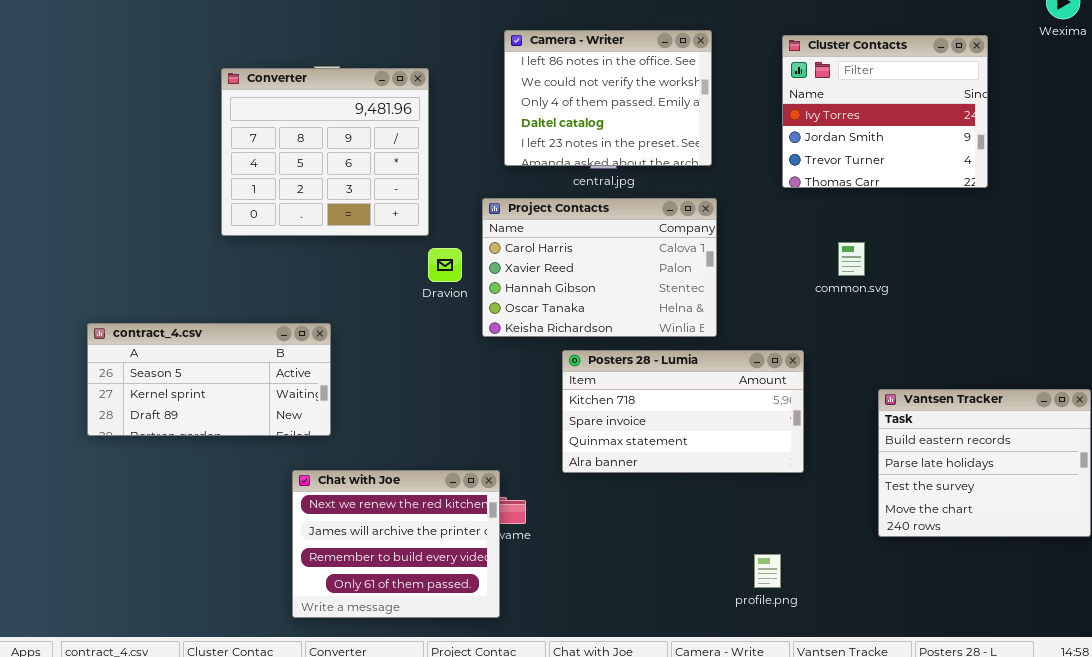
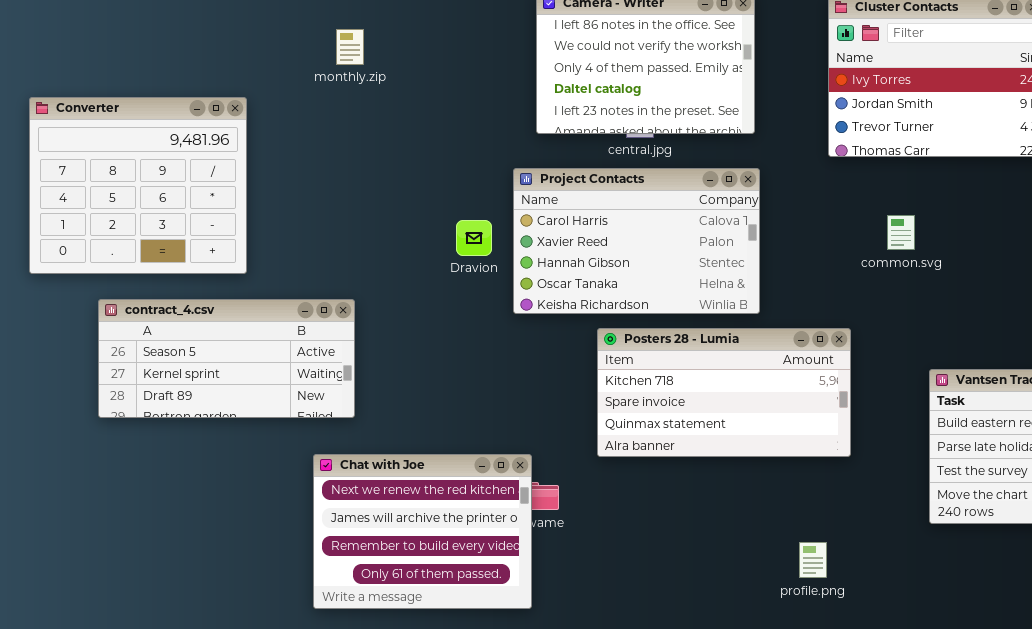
Converter: [221,68,429,236] -> [29,97,247,274], moved

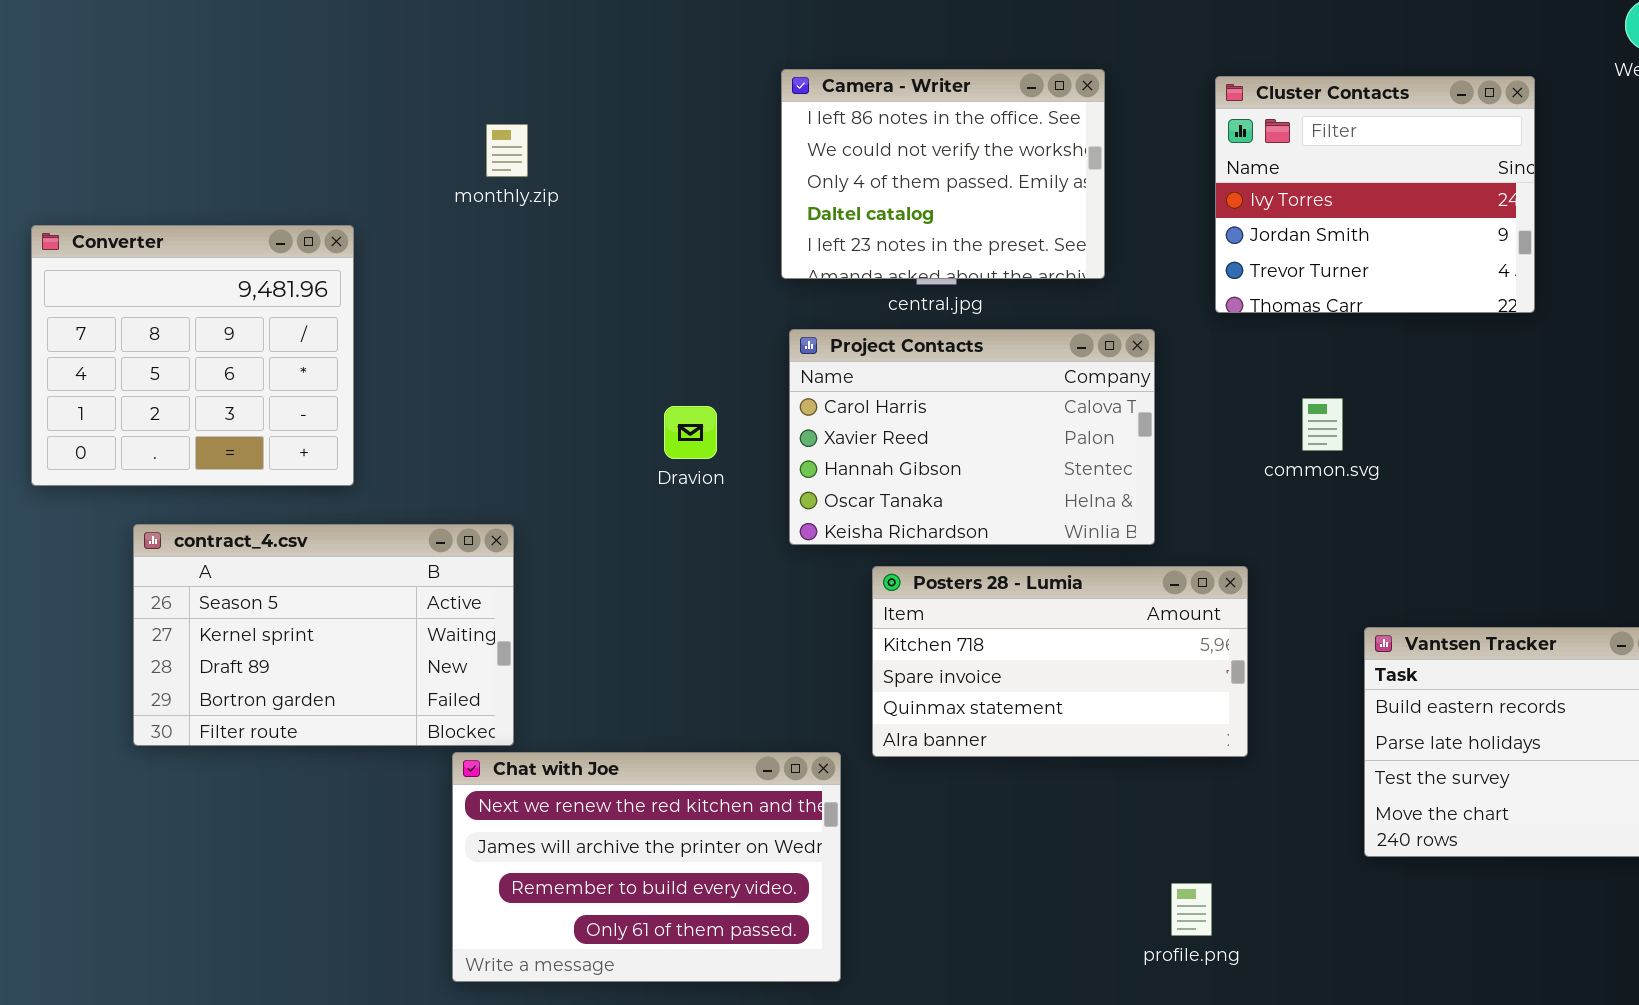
Project Contacts: [513,168,760,314] -> [789,329,1155,545], moved
contract_4.csv: [98,299,355,418] -> [133,524,514,746], resized
Chat with Joe: [313,454,532,609] -> [452,752,841,982], resized

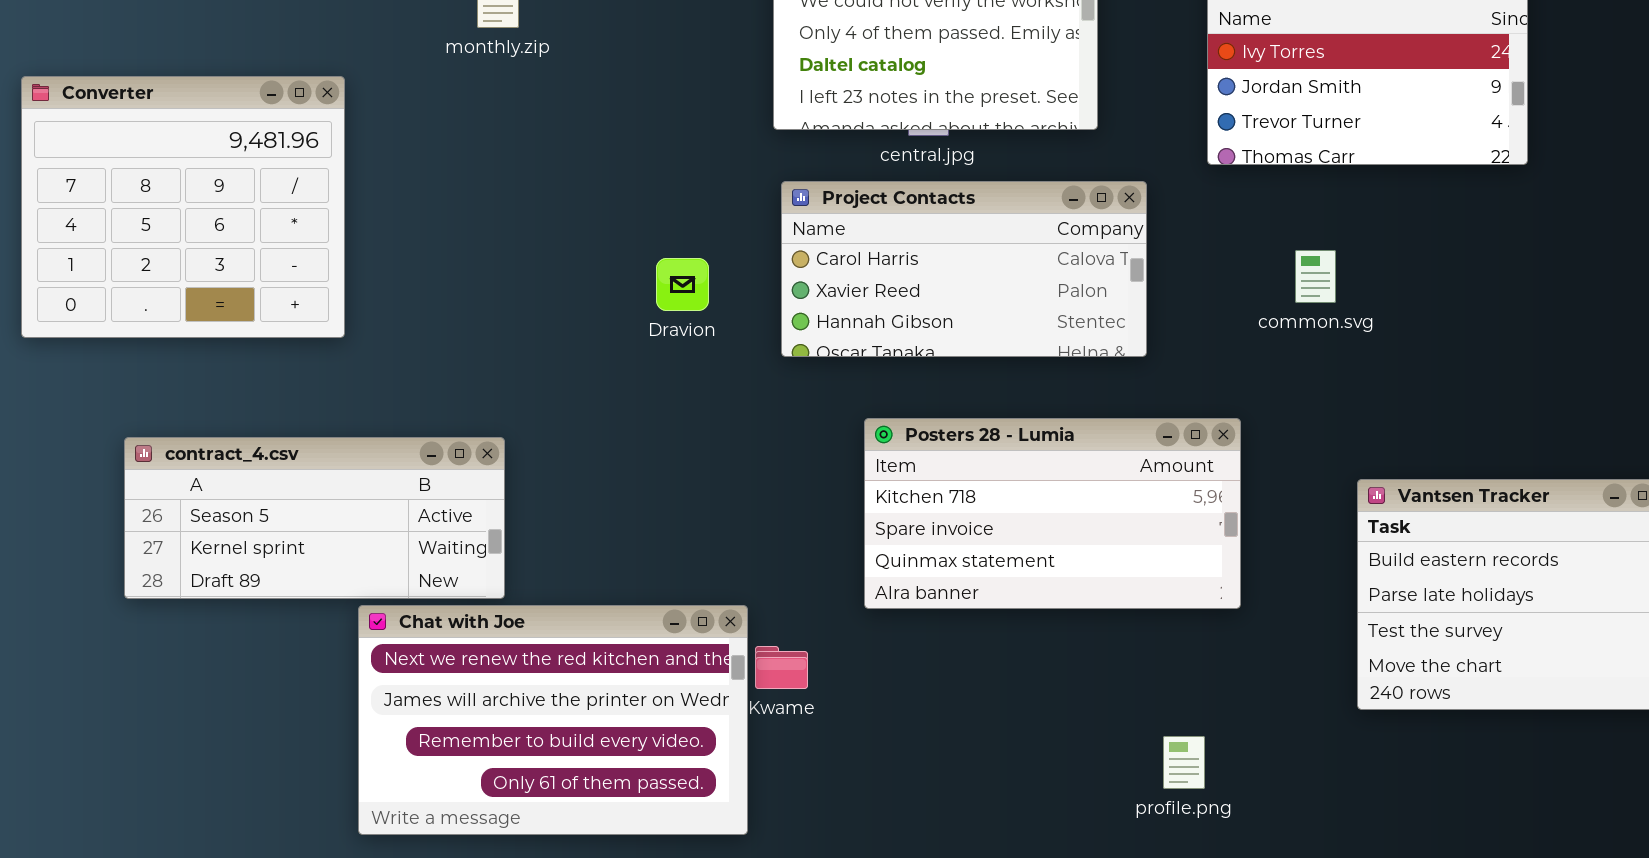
Project Contacts: [789,329,1155,545] -> [781,181,1147,357], resized
contract_4.csv: [133,524,514,746] -> [124,437,505,599], resized
Chat with Joe: [452,752,841,982] -> [358,605,748,835], moved

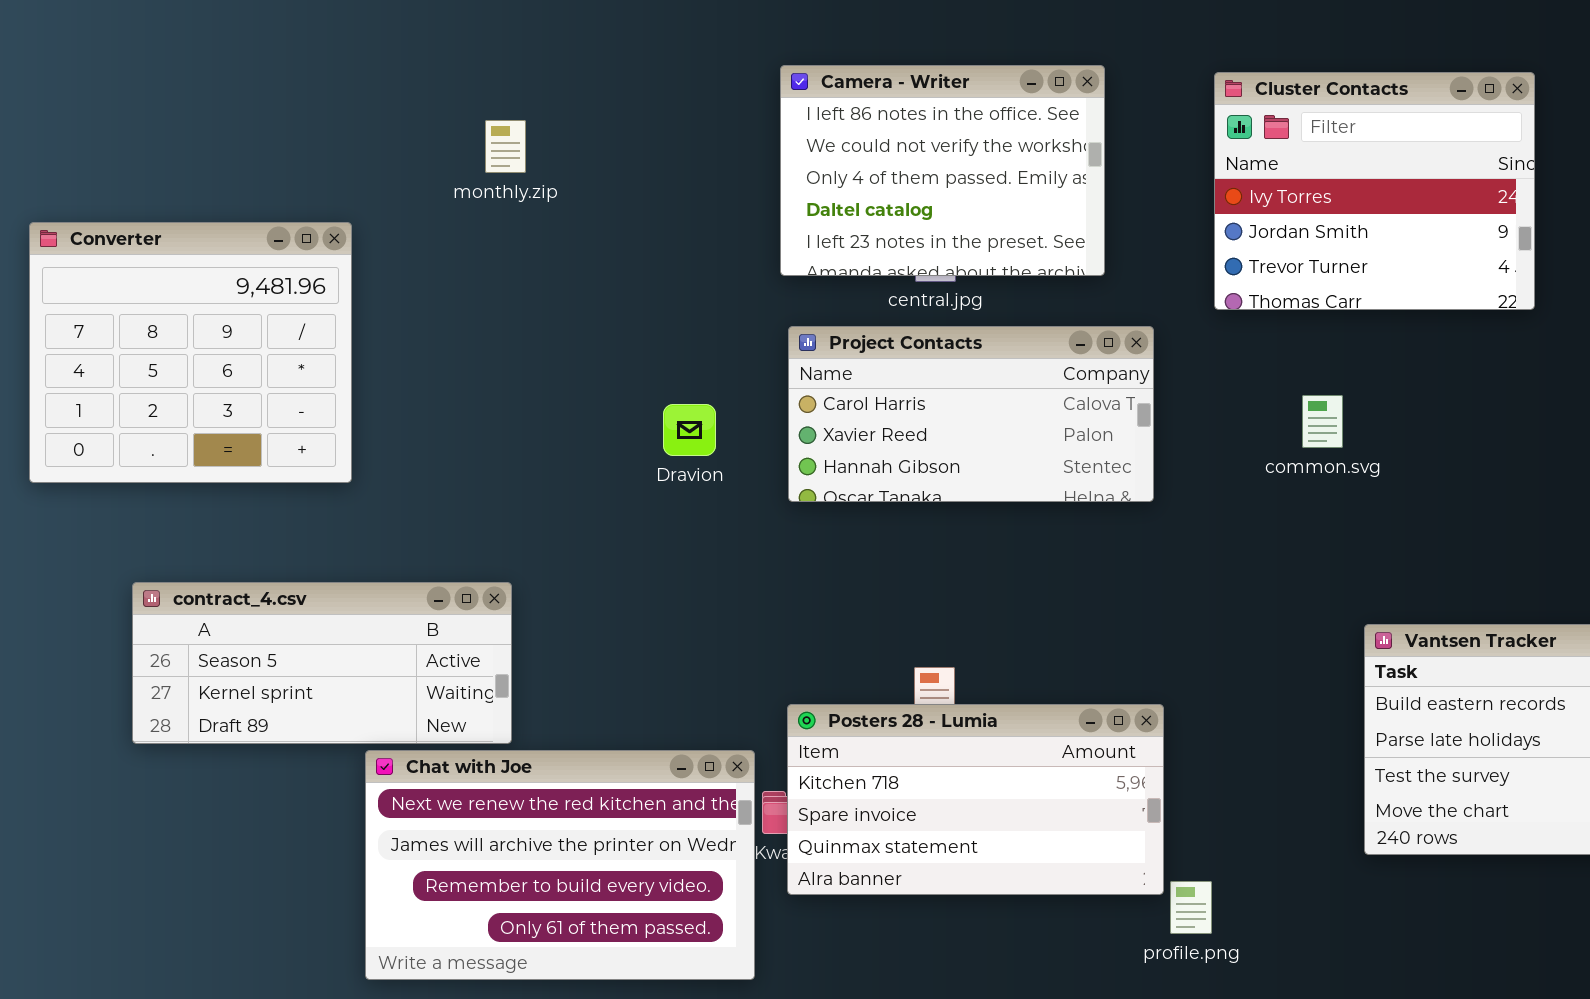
Posters 28 - Lumia: [864,418,1241,609] -> [787,704,1164,895], moved

